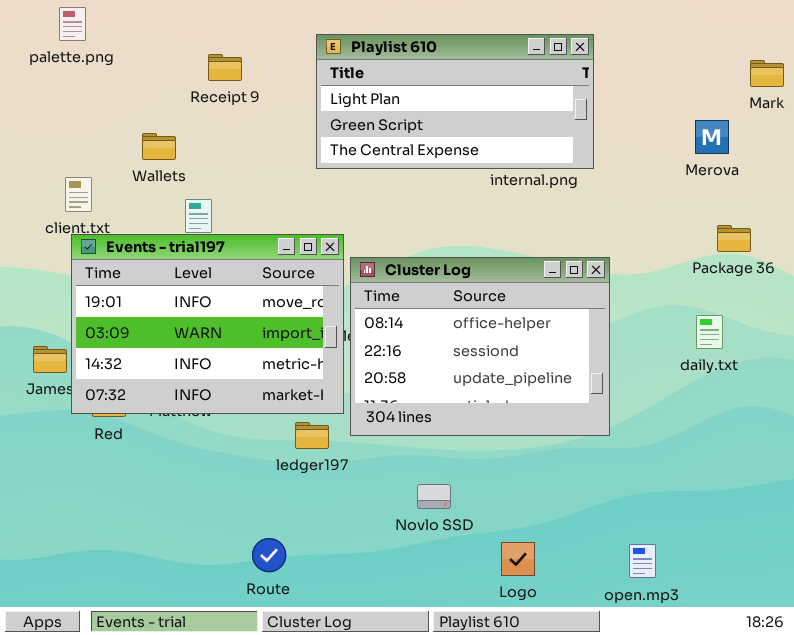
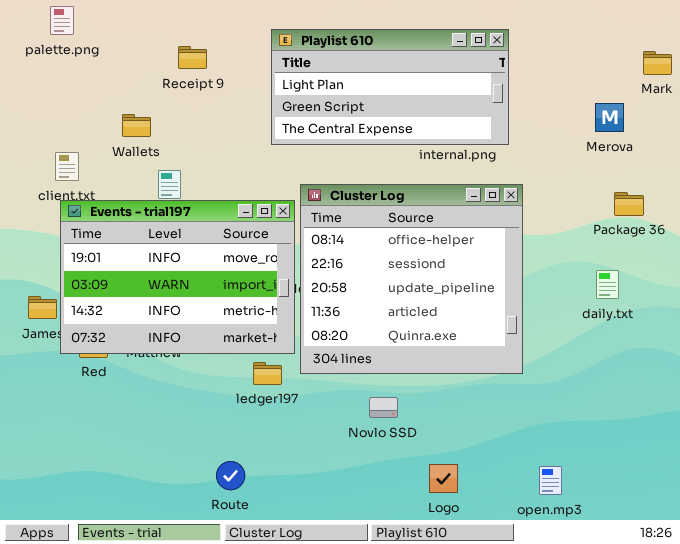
Cluster Log: [350,257,610,436] -> [300,184,523,374], resized
Novlo SSD: [417,484,451,509] -> [369,397,398,418], moved

